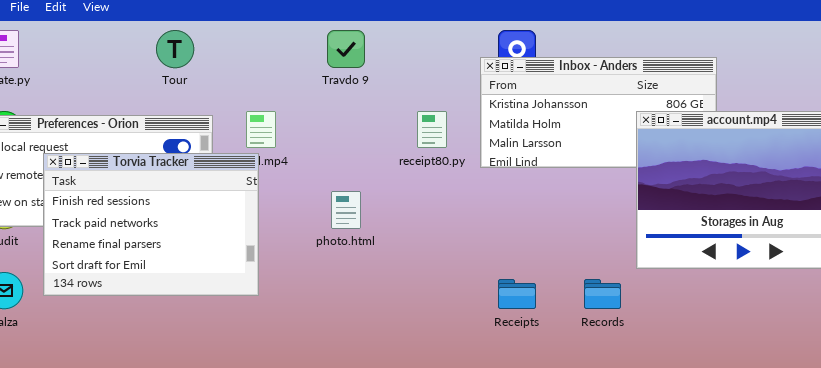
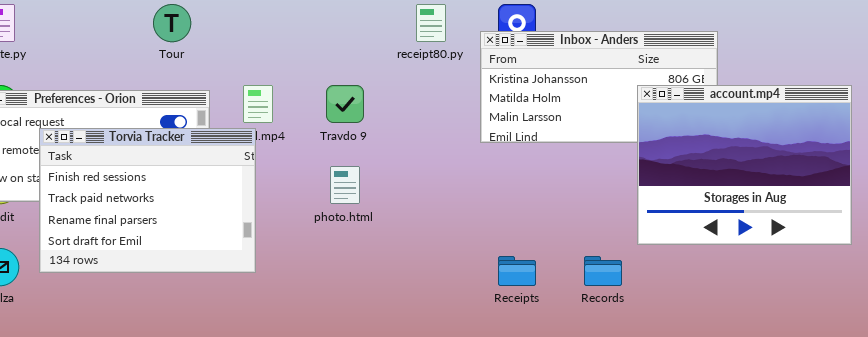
Travdo 9: [327,30,365,68] -> [326,85,364,123], moved
receipt80.py: [417,111,447,148] -> [416,4,446,42], moved

